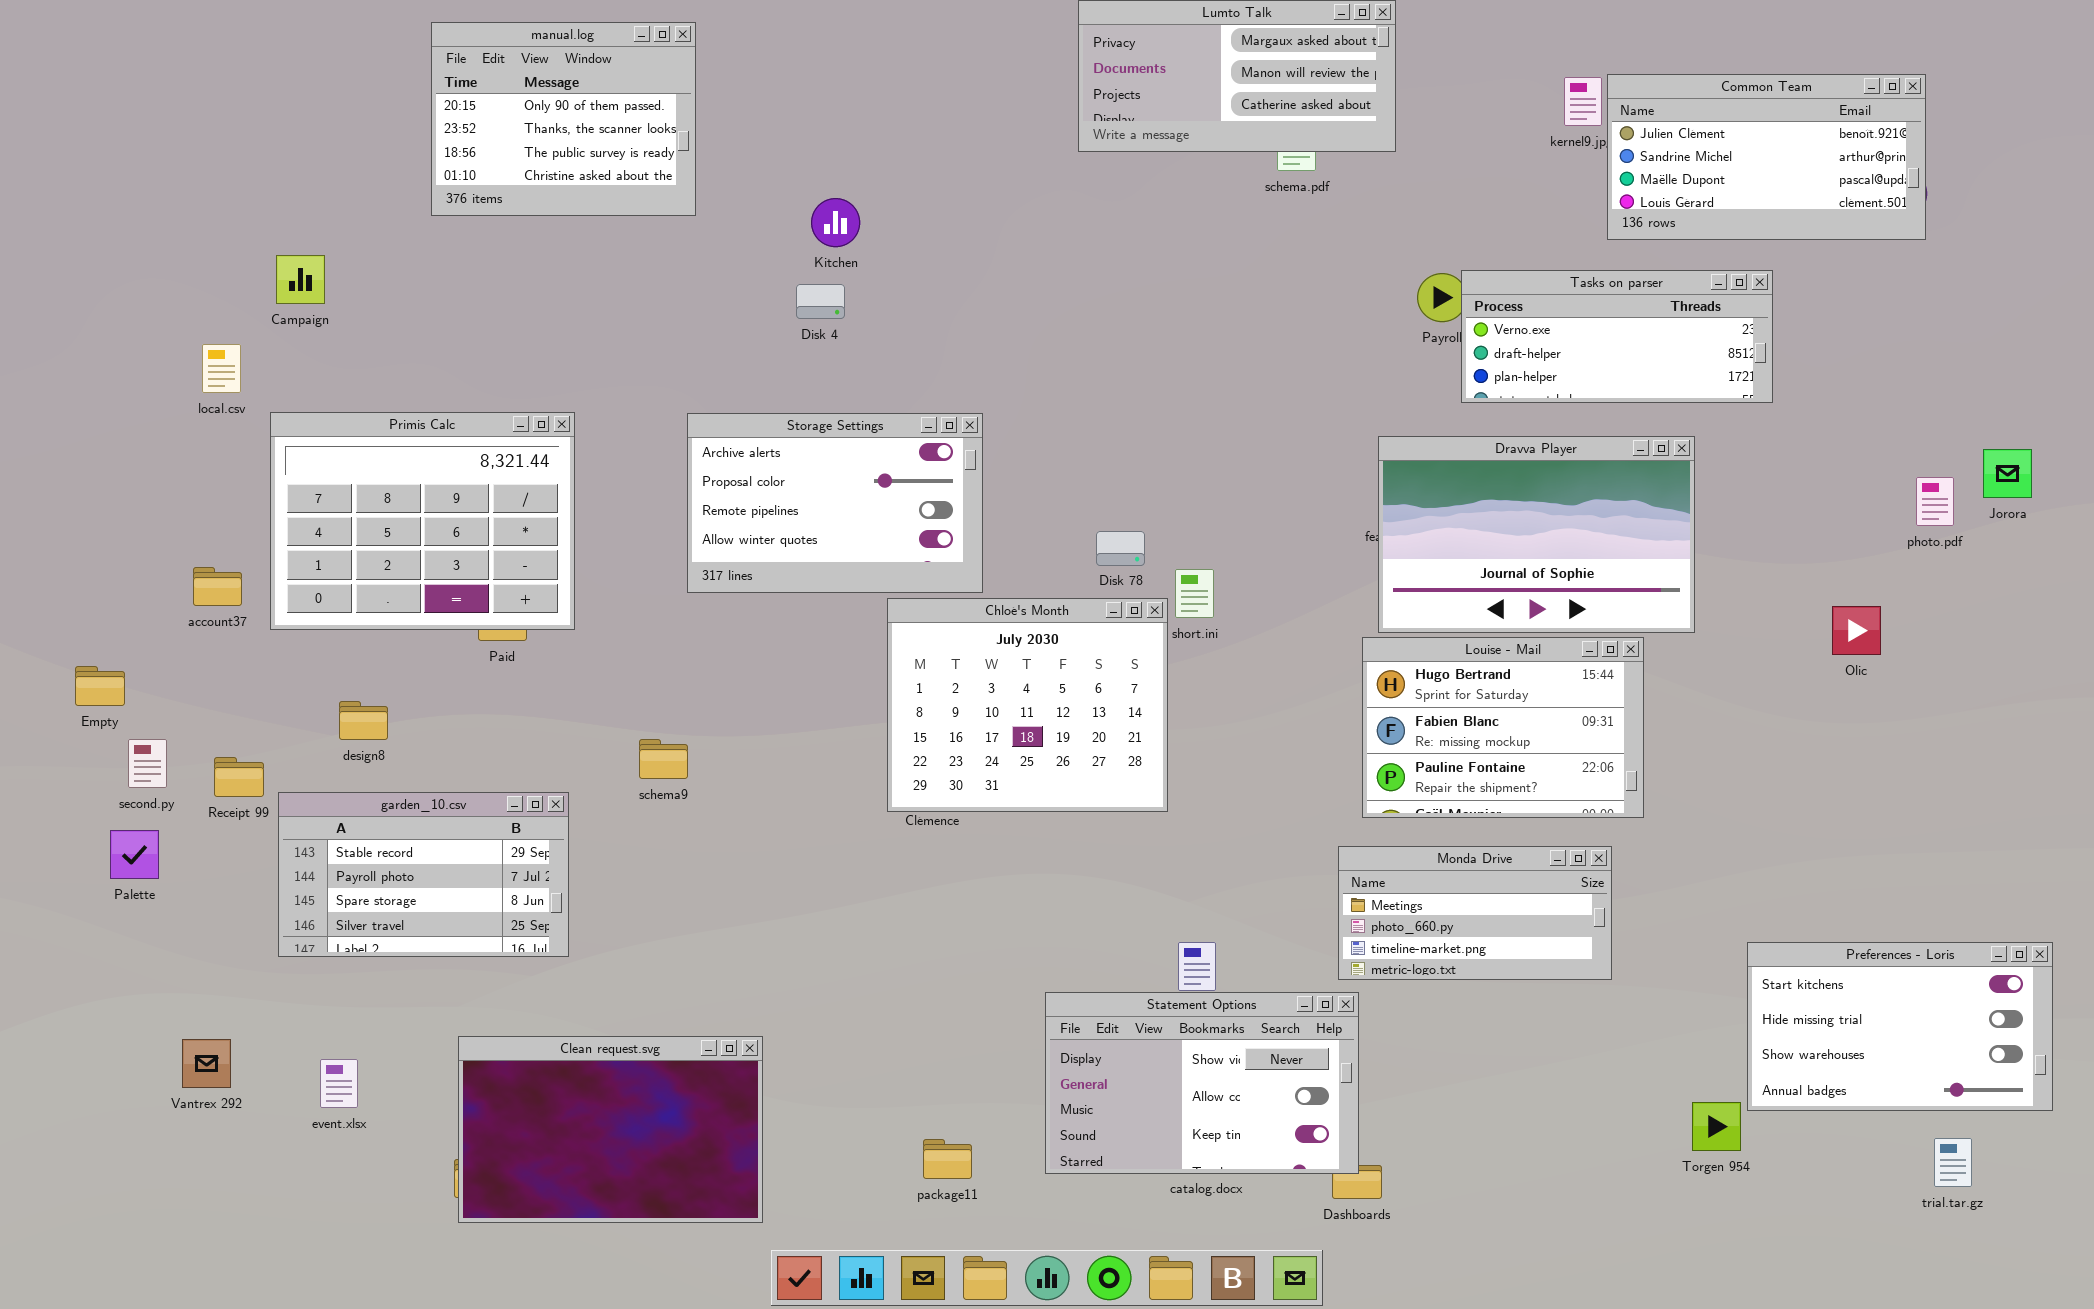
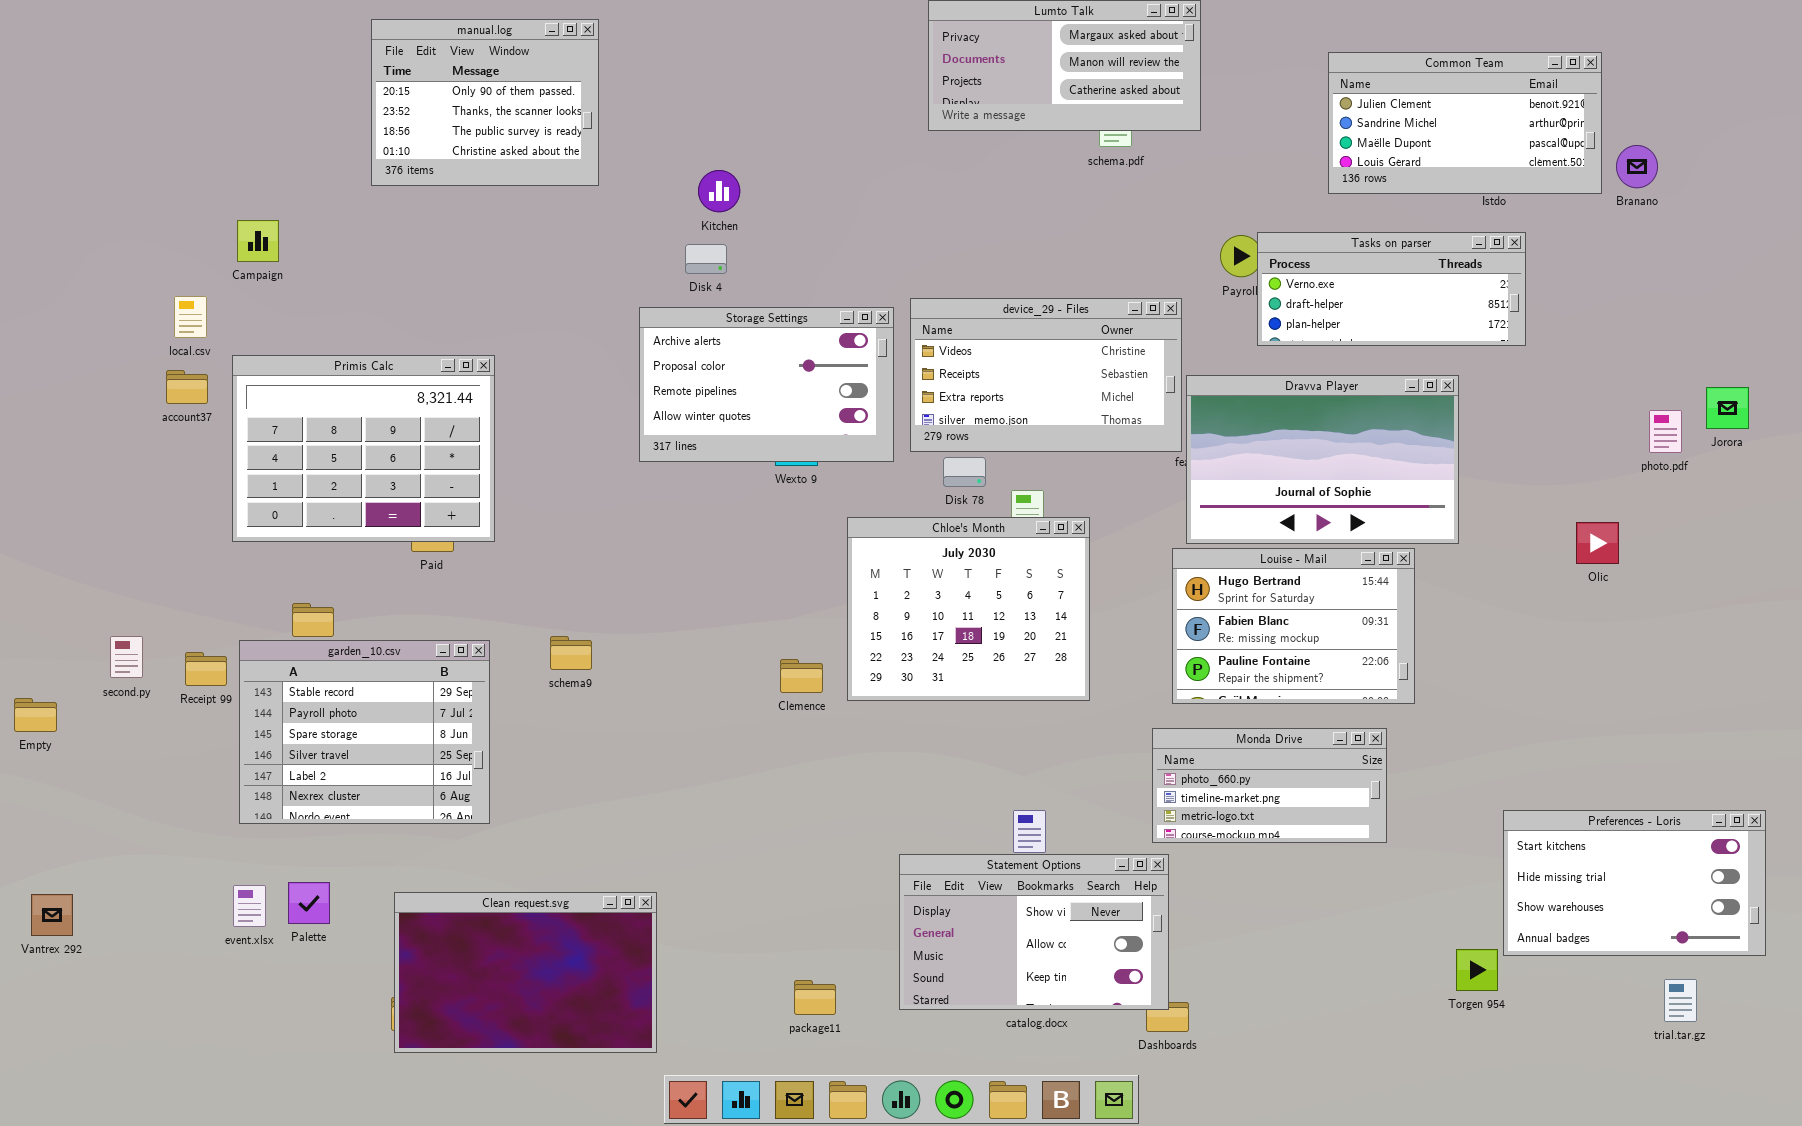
Common Team: [1607,74,1926,240] -> [1328,52,1602,194], moved
device_29 - Files: none -> [910,298,1182,452], opened
Storage Settings: [687,413,983,593] -> [639,307,894,462], moved
account37: [193,567,242,606] -> [166,370,208,404], moved
Chloé's Month: [887,598,1168,812] -> [847,517,1090,701], moved
Empty: [75,666,125,706] -> [14,698,57,732], moved
garden_10.csv: [278,792,569,957] -> [239,640,490,824], resized
Palette: [110,830,159,879] -> [288,882,330,924], moved
Monda Drive: [1338,846,1612,980] -> [1152,728,1387,843], scrolled down 1 row
Vantrex 292: [182,1039,231,1088] -> [31,894,73,936], moved
event.xlsx: [320,1059,358,1108] -> [233,885,266,927], moved

